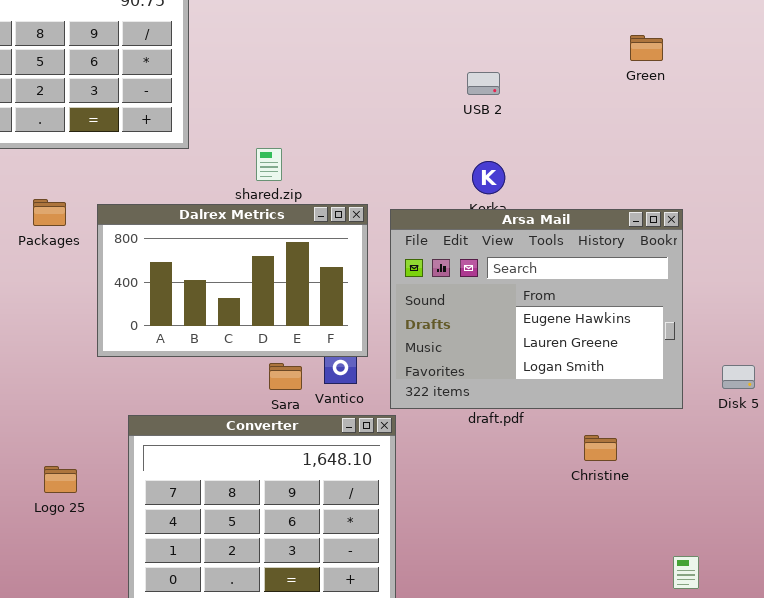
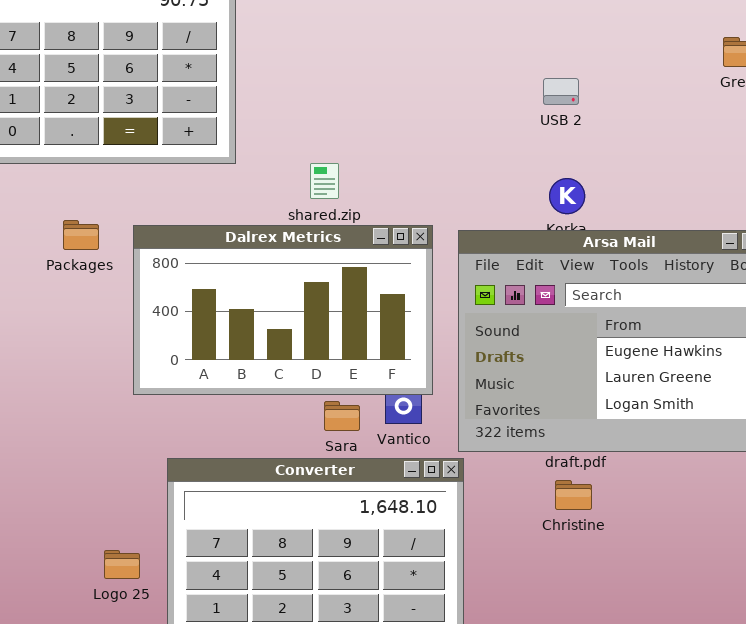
Christine: [584,435,617,461] -> [555,480,592,510], moved
Logo 25: [44,466,77,493] -> [104,550,140,579], moved

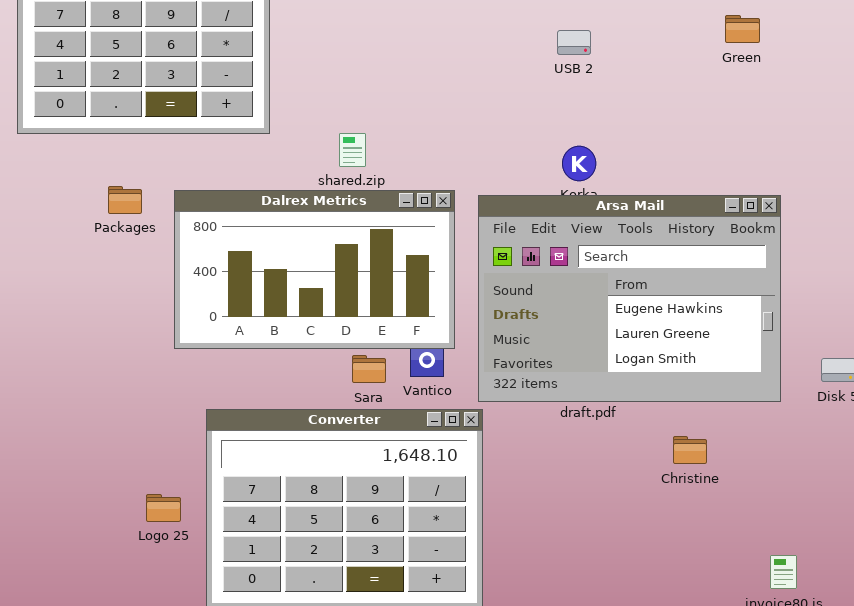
USB 2: [543,78,579,105] -> [557,30,591,55], moved
Christine: [555,480,592,510] -> [673,436,707,464], moved

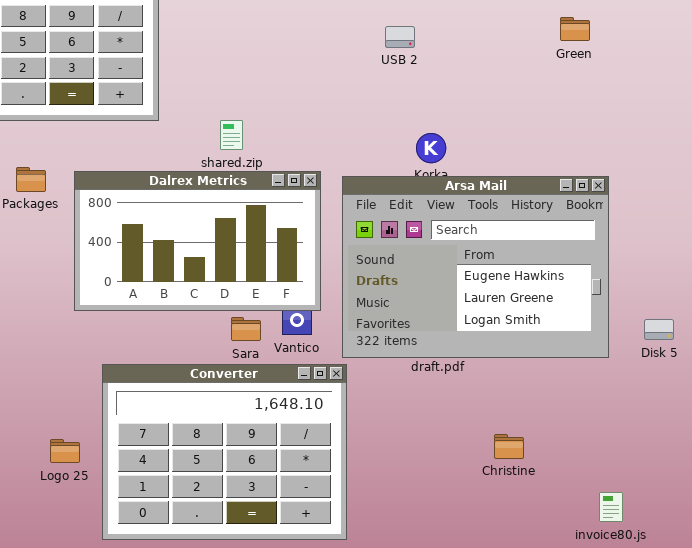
USB 2: [557,30,591,55] -> [385,26,415,48], moved
Christine: [673,436,707,464] -> [494,434,524,459], moved

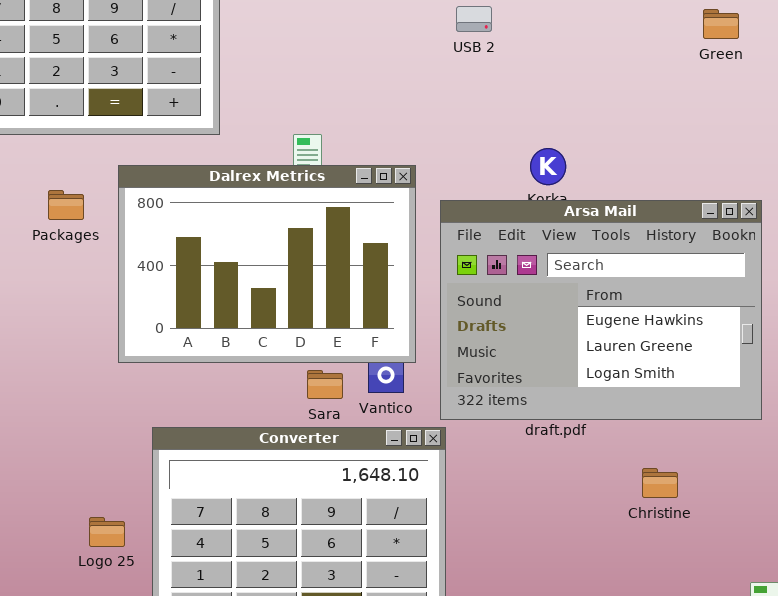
USB 2: [385,26,415,48] -> [456,6,492,32], moved
Dalrex Metrics: [74,171,321,311] -> [118,165,416,363], resized
Christine: [494,434,524,459] -> [642,468,678,498], moved

